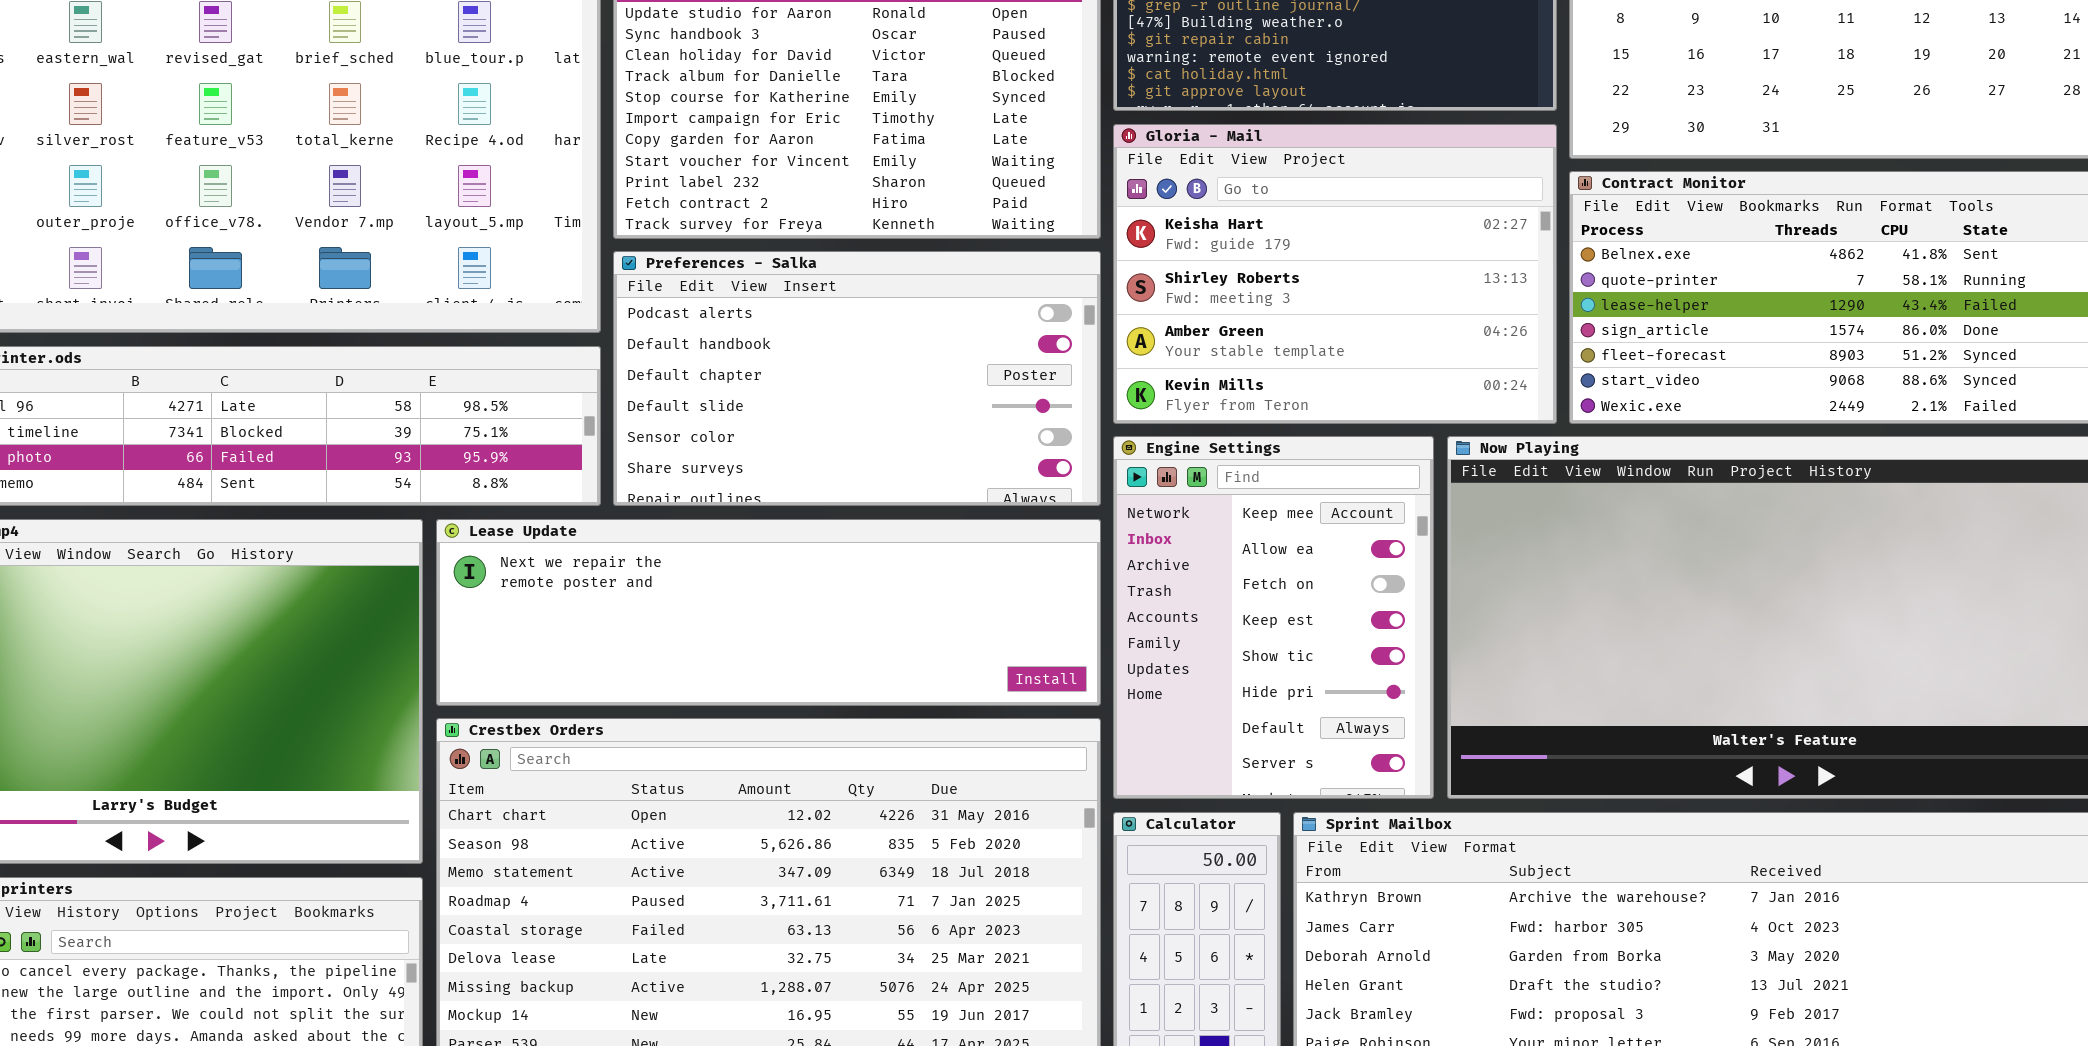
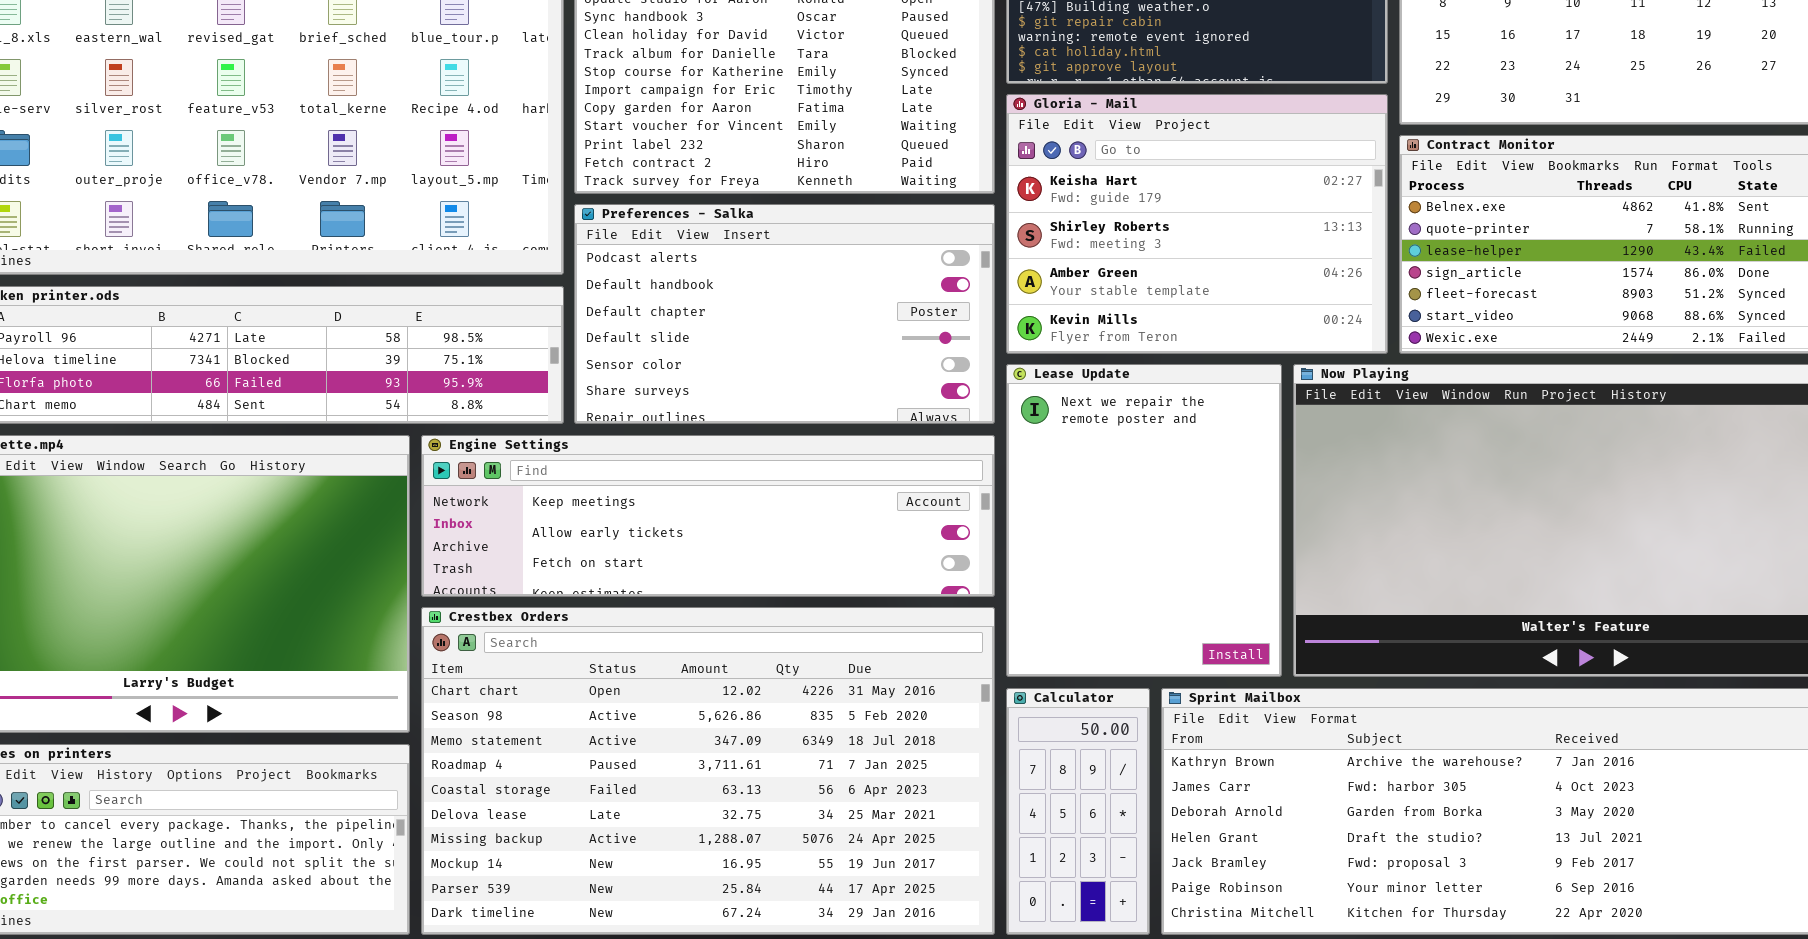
Engine Settings: [1113,436,1434,799] -> [421,435,995,597], moved, resized
Lease Update: [436,519,1101,706] -> [1006,364,1282,677], moved, resized

